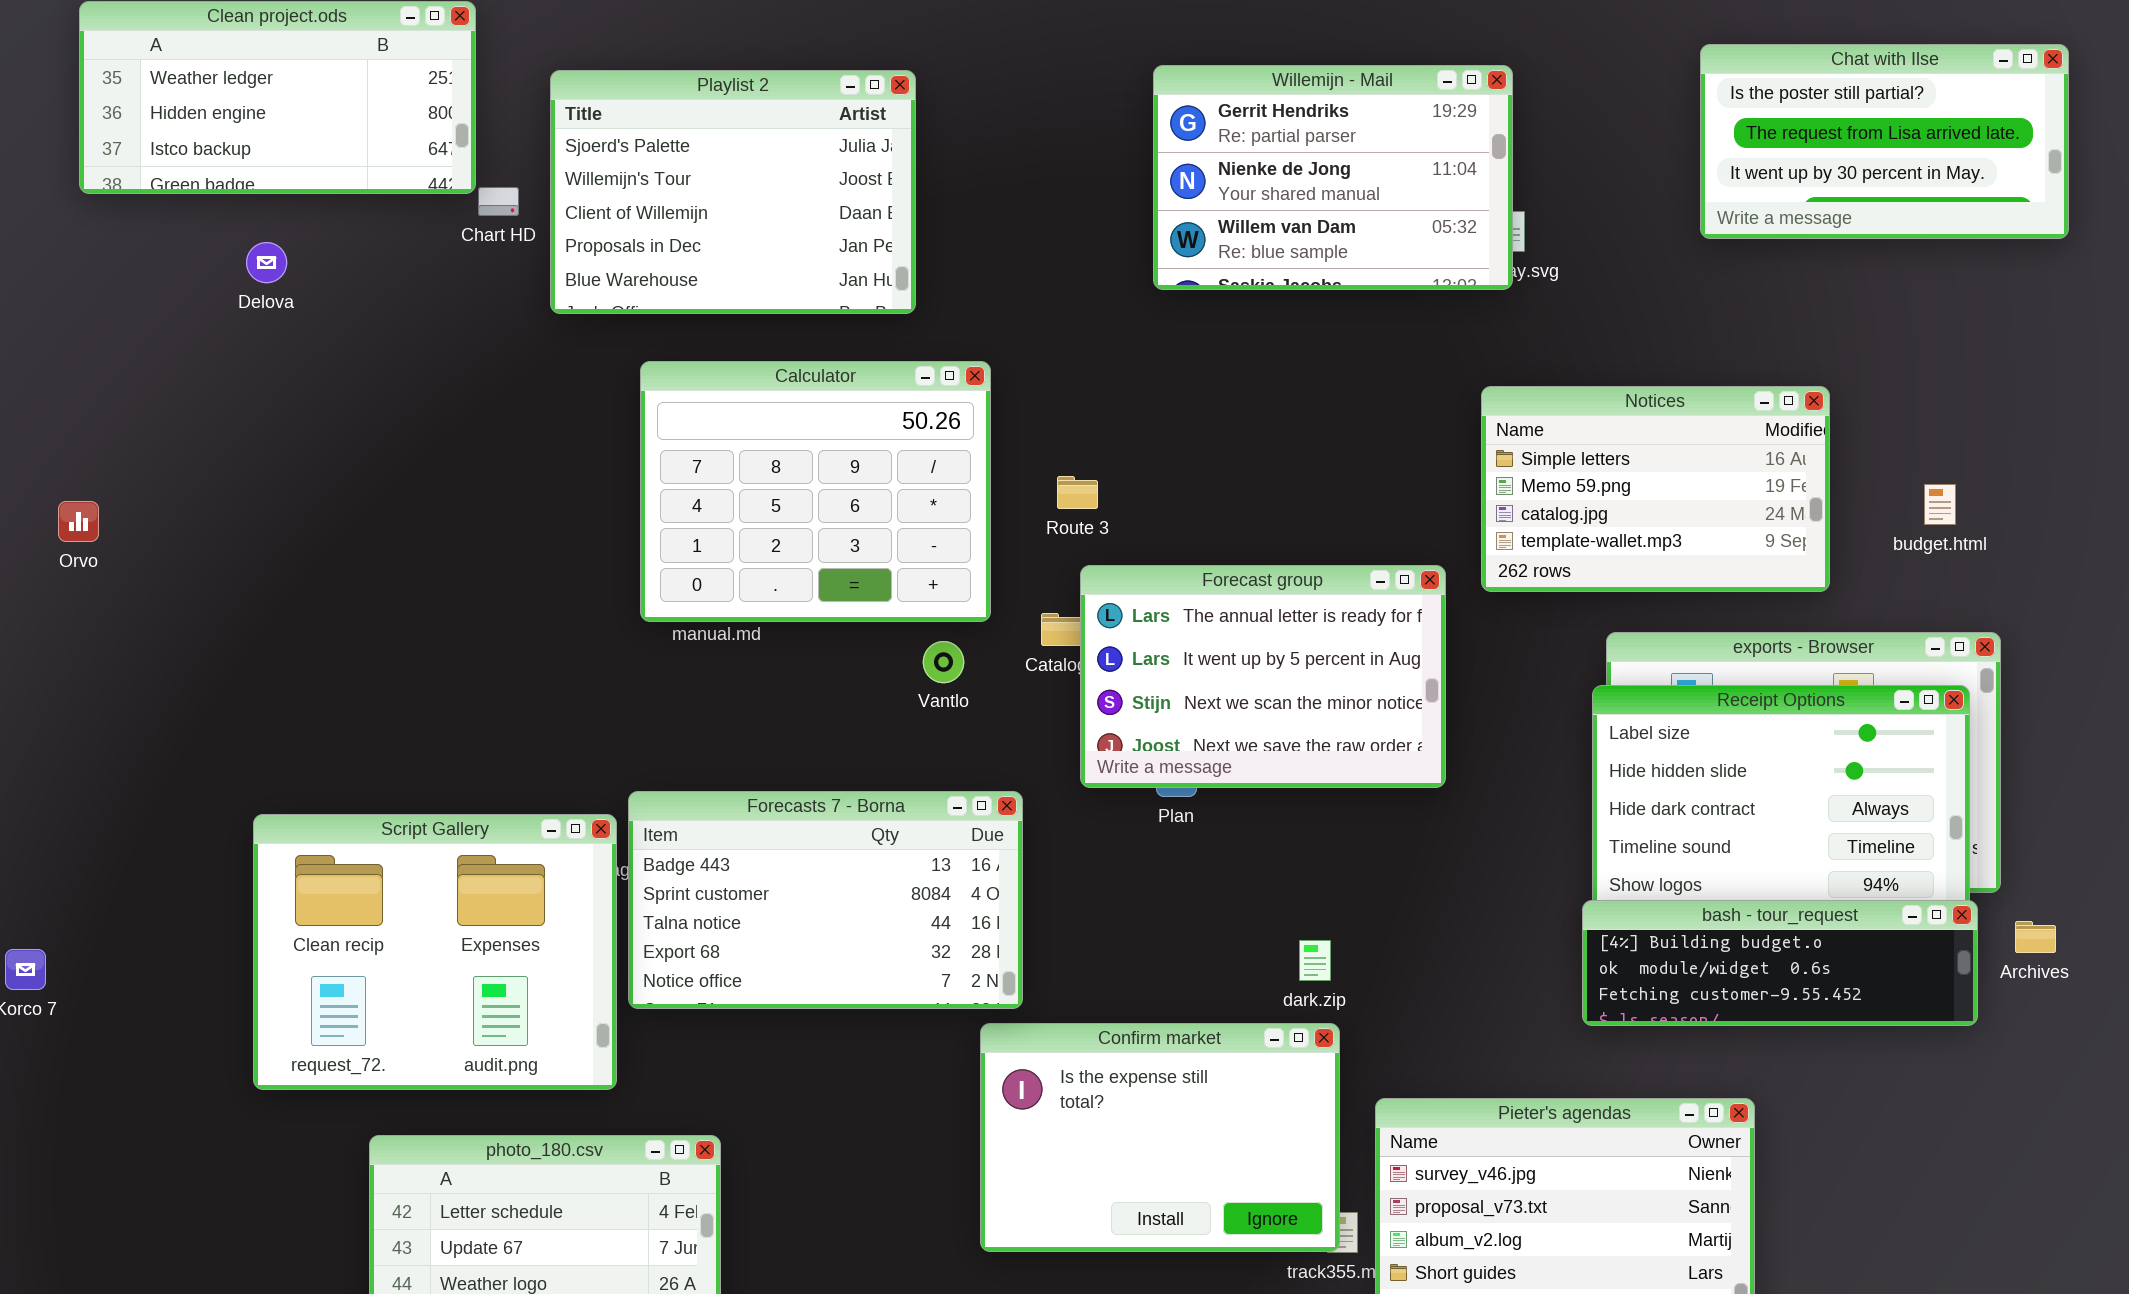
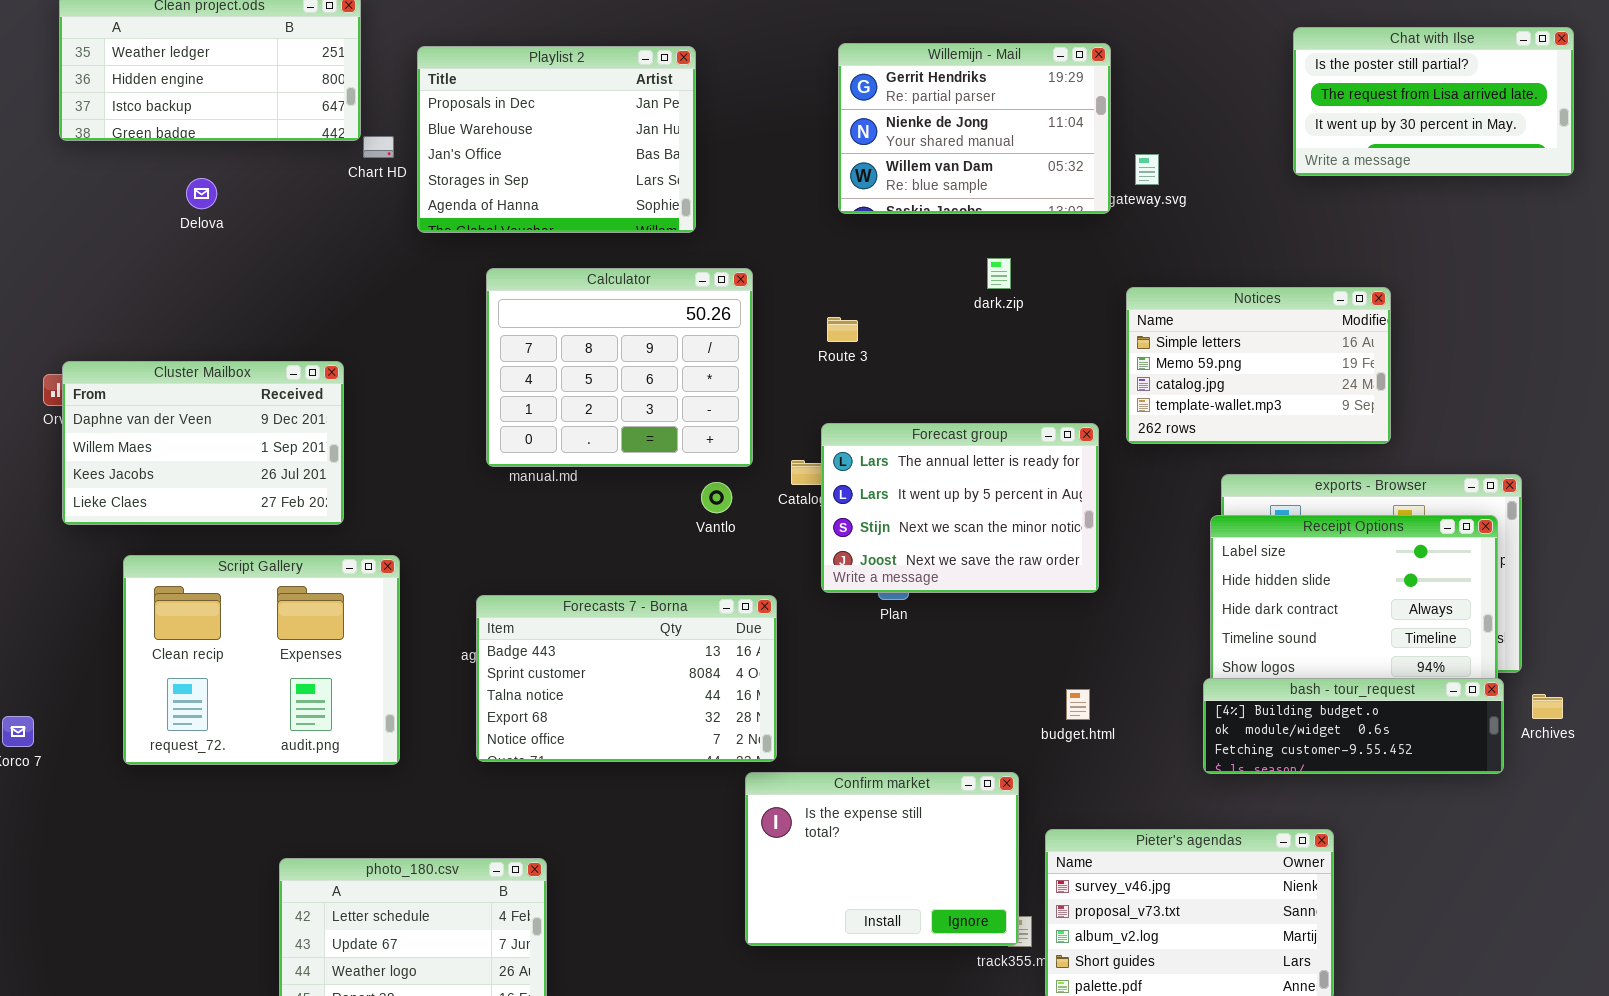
Willemijn - Mail: [1153,65,1513,290] -> [838,43,1111,214], moved
Playlist 2: [550,70,916,314] -> [417,46,696,233], scrolled down 3 rows
Route 3: [1057,476,1098,509] -> [827,317,858,342], moved
Cluster Mailbox: none -> [62,361,344,525], opened
budget.html: [1924,484,1956,525] -> [1066,689,1090,720], moved
Script Gallery: [253,814,617,1090] -> [123,555,400,765], moved
dark.zip: [1299,940,1331,981] -> [987,258,1011,289], moved

